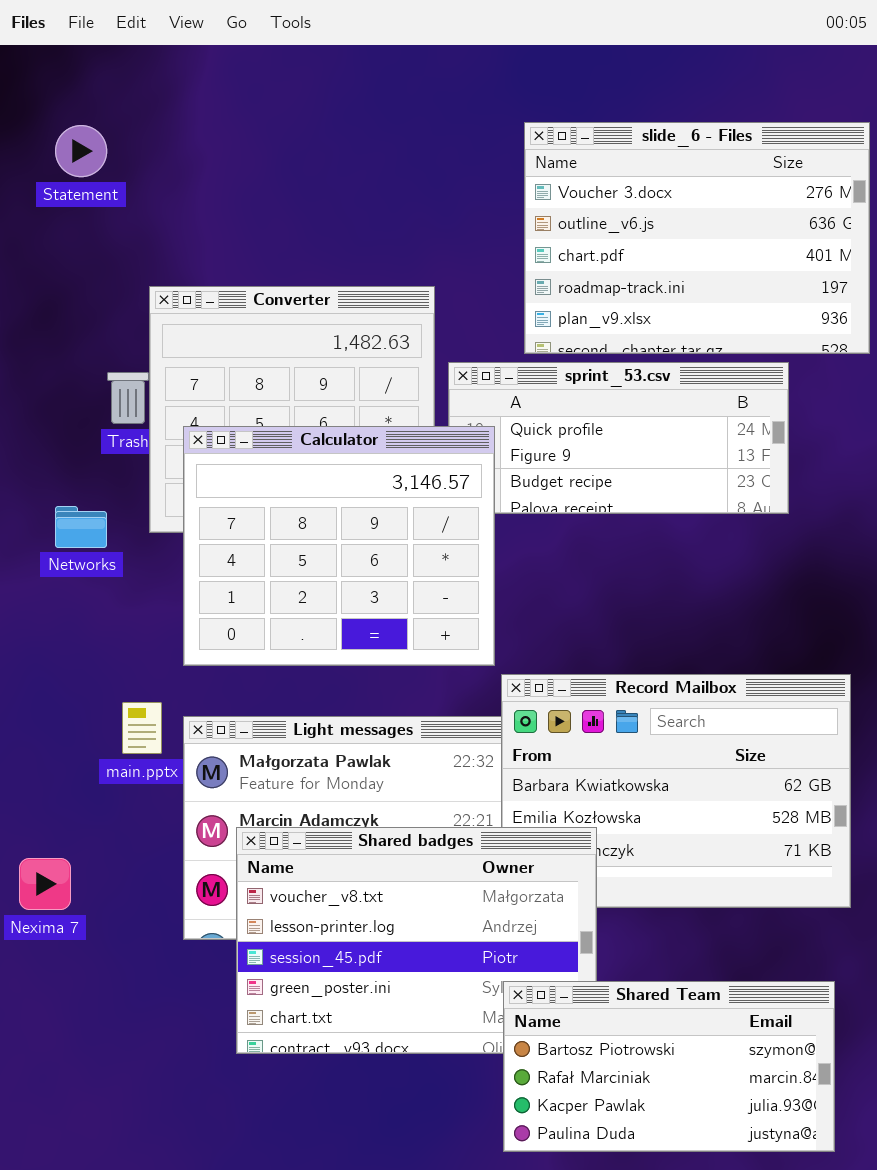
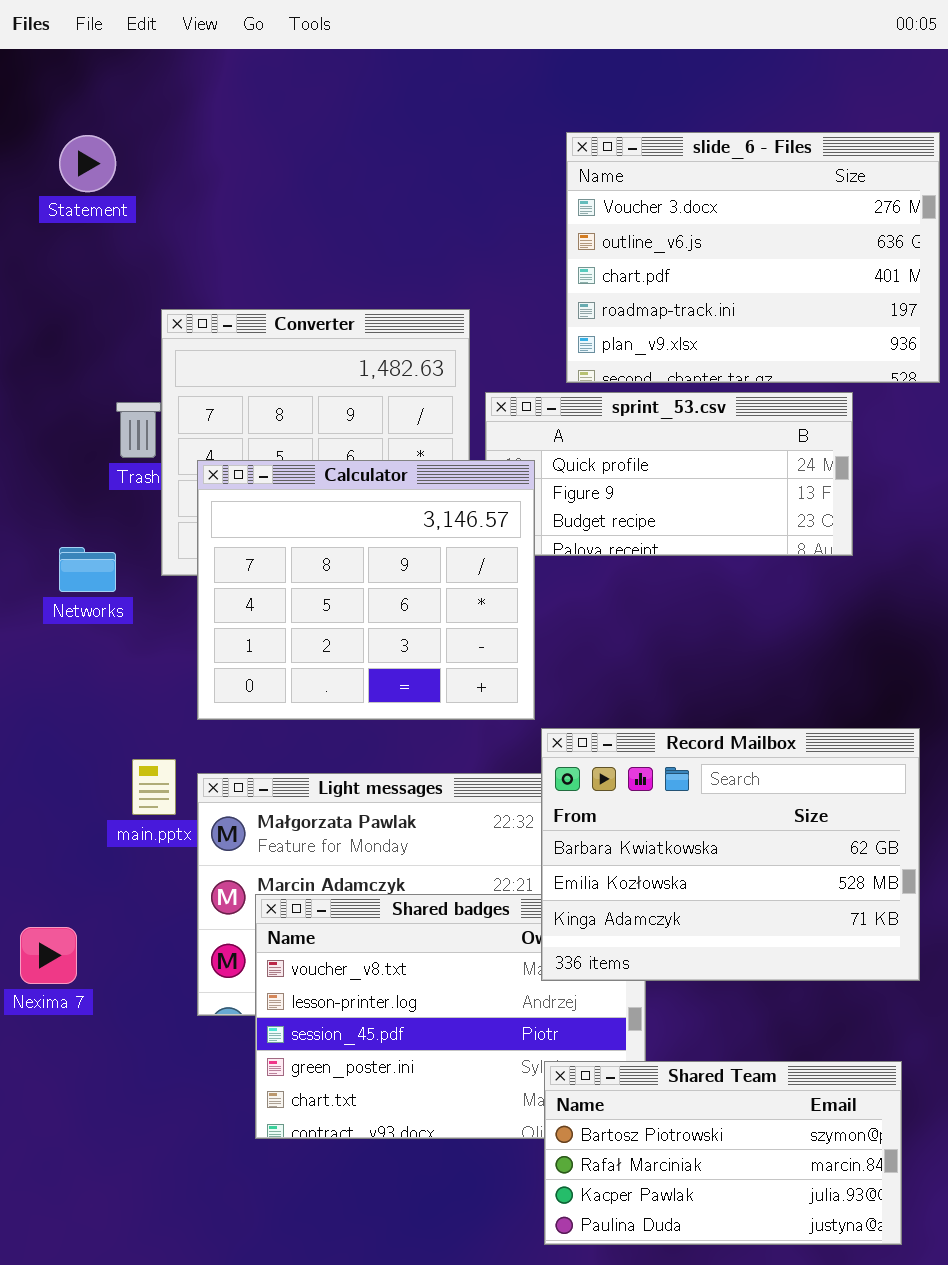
Record Mailbox: [501,674,851,908] -> [541,728,920,981], raised

